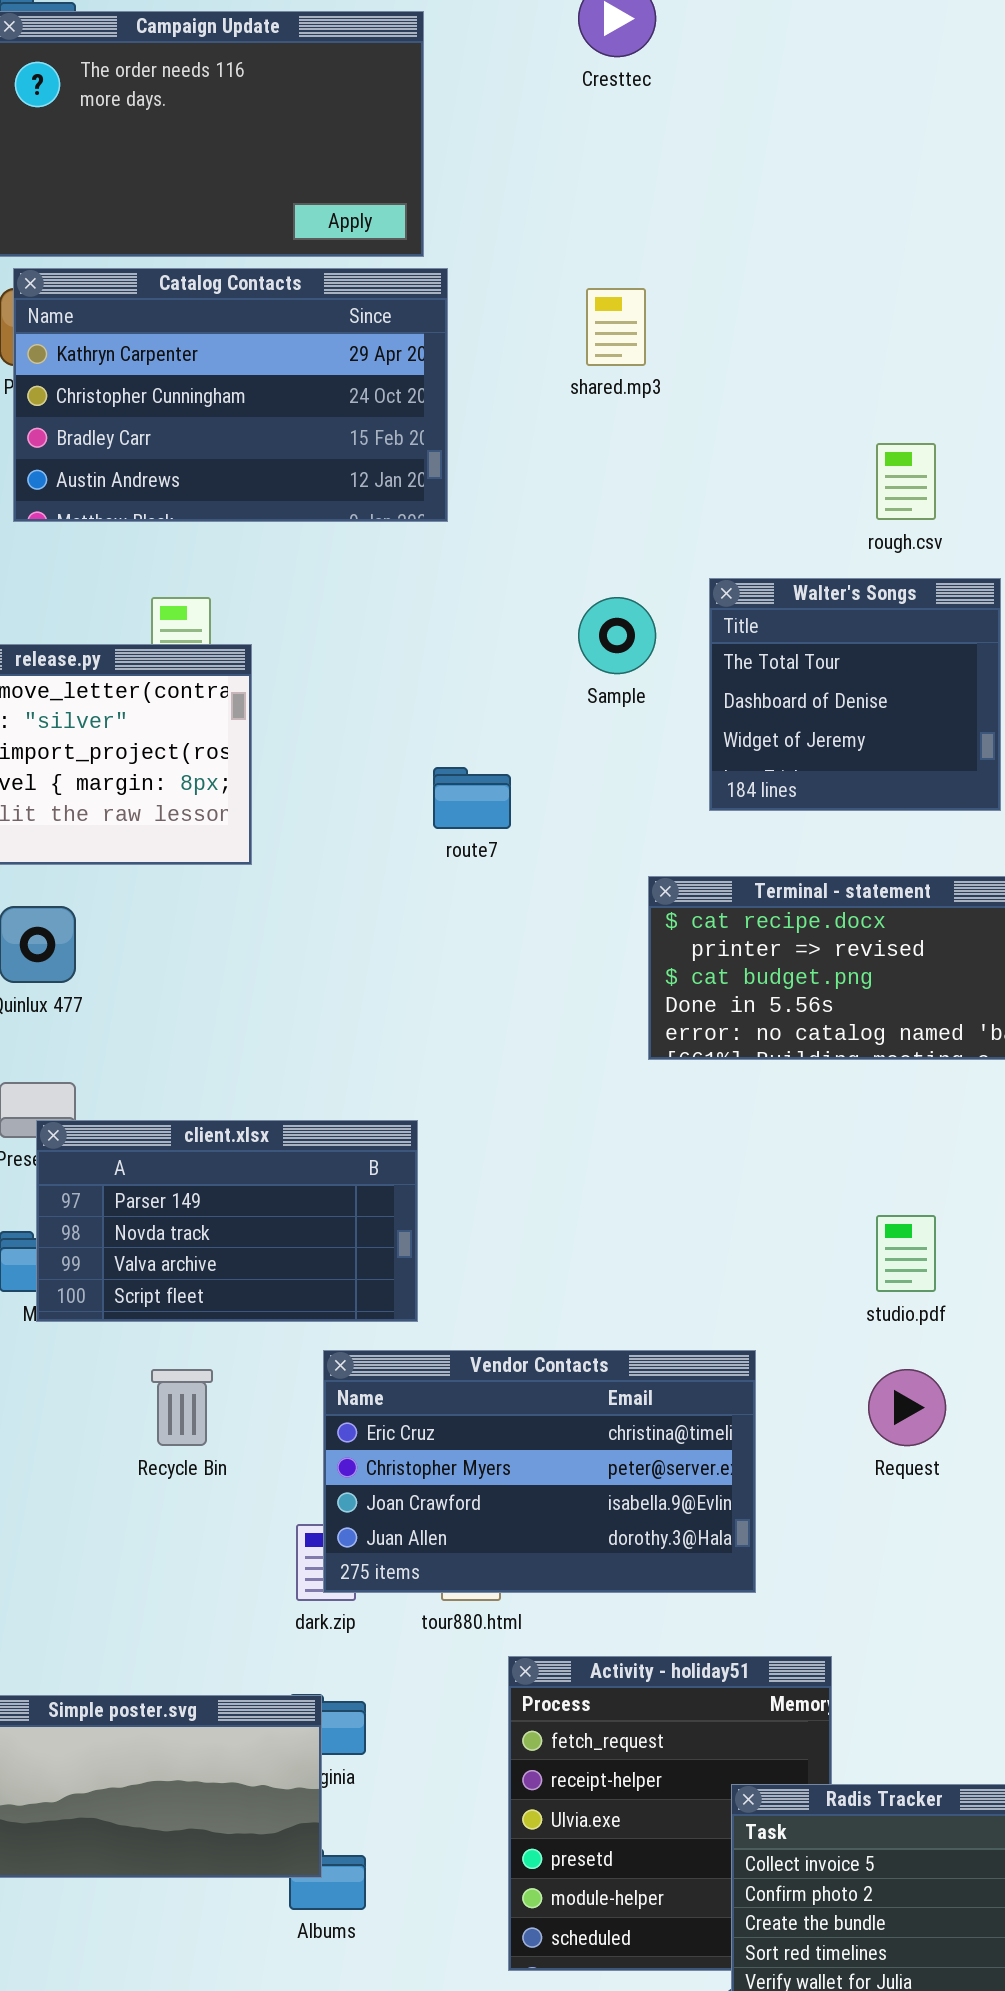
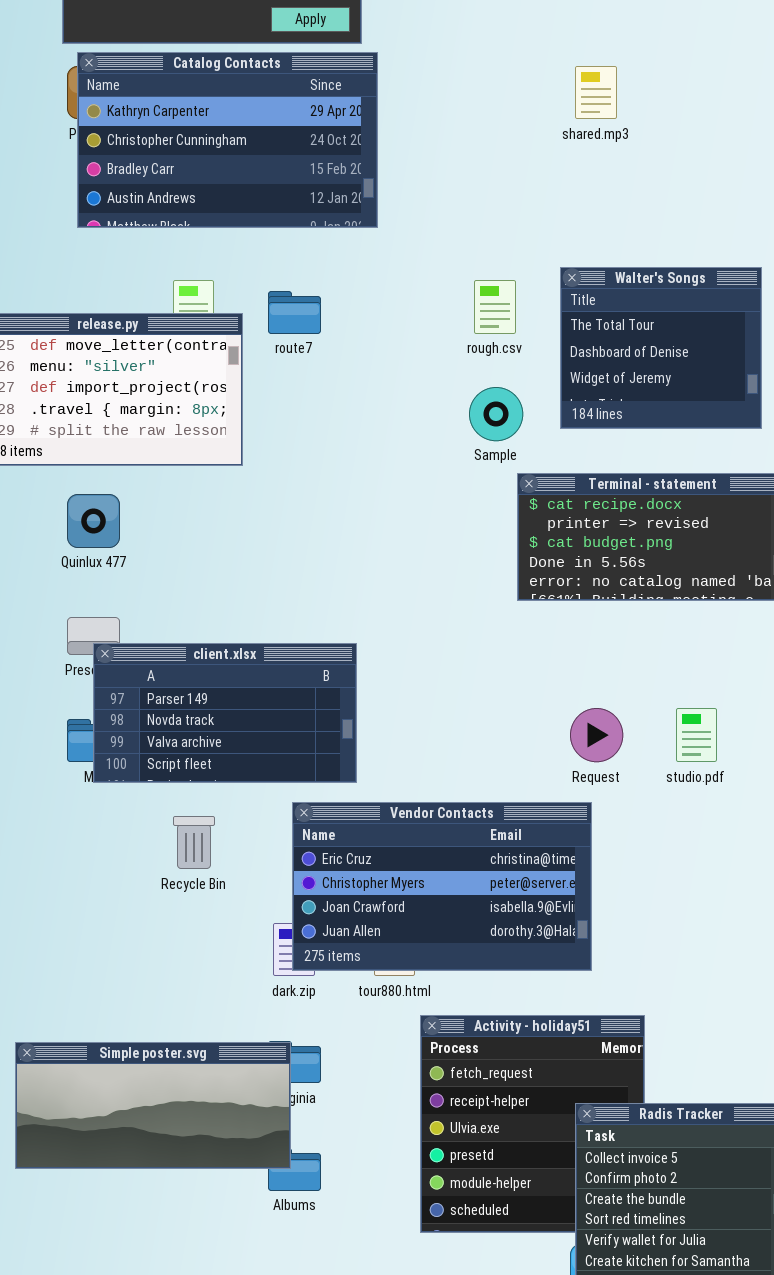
shared.mp3: [586,288,646,366] -> [575,66,617,119], moved
rough.csv: [876,443,936,520] -> [474,280,516,334], moved
Sample: [578,597,656,674] -> [469,387,523,441], moved
route7: [433,767,511,829] -> [268,291,321,334], moved
Request: [868,1369,946,1446] -> [570,708,623,762], moved

